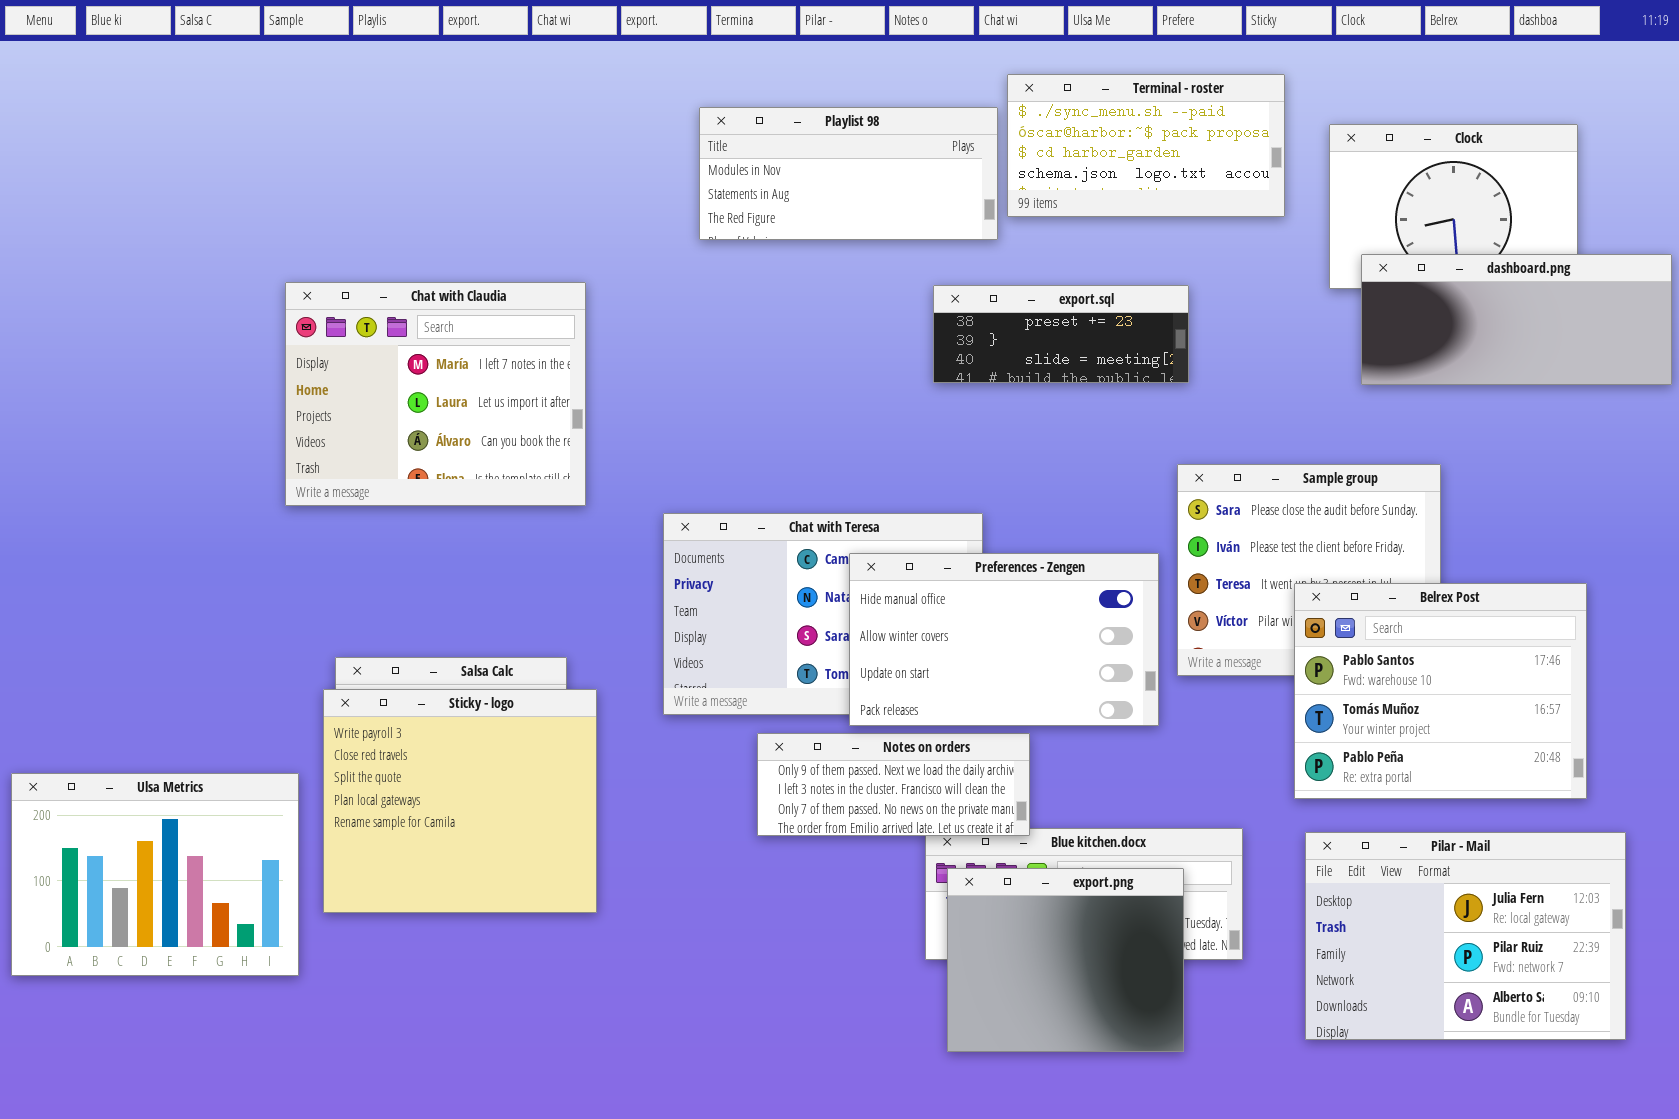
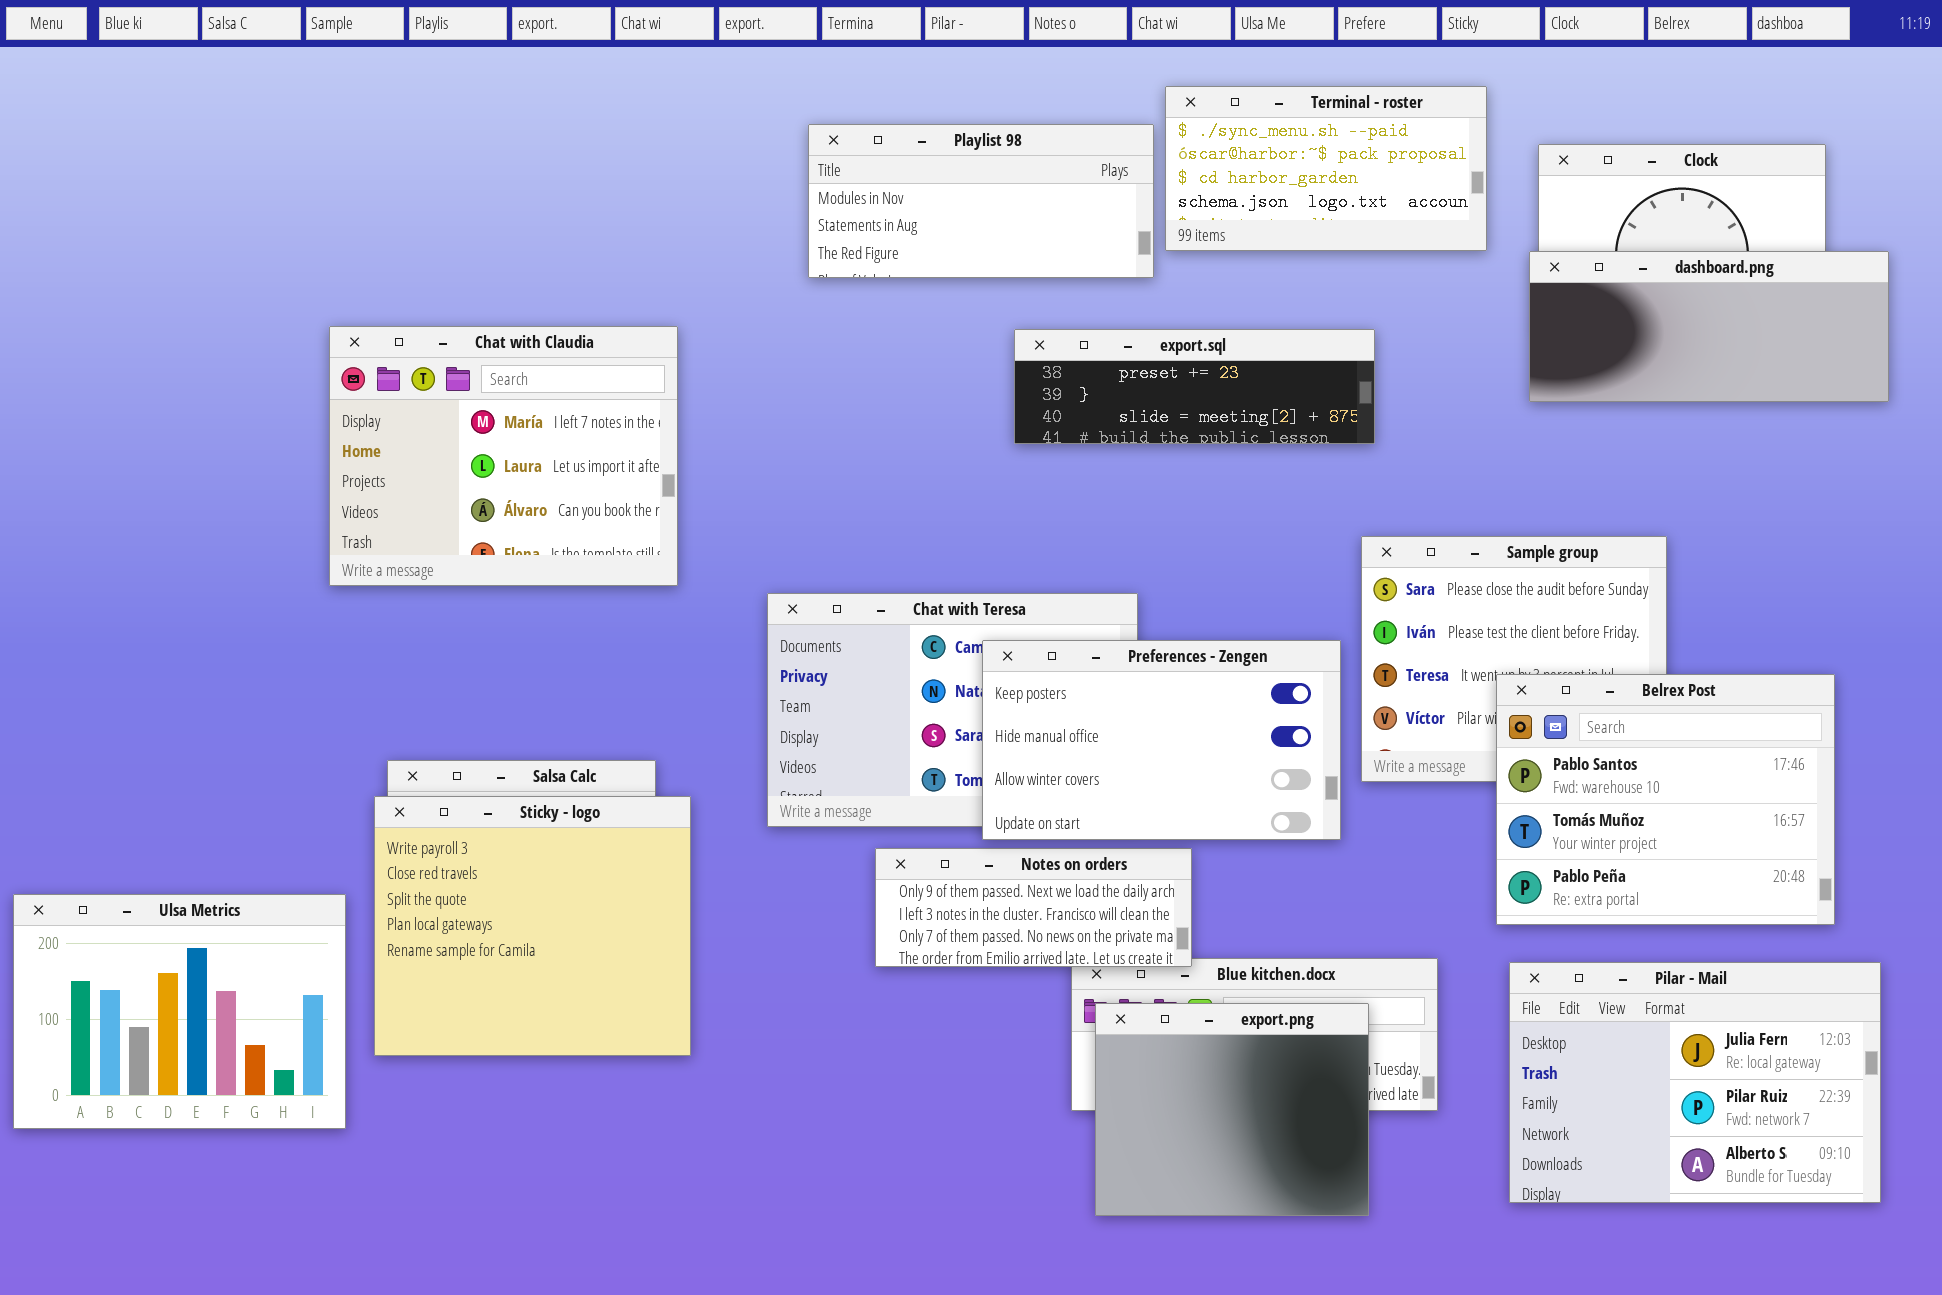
dashboard.png: [1361,254,1672,385] -> [1529,251,1889,402], moved
export.sql: [933,285,1189,383] -> [1014,329,1375,444], resized
Preferences - Zengen: [849,553,1159,726] -> [982,640,1341,840], scrolled up 1 row

